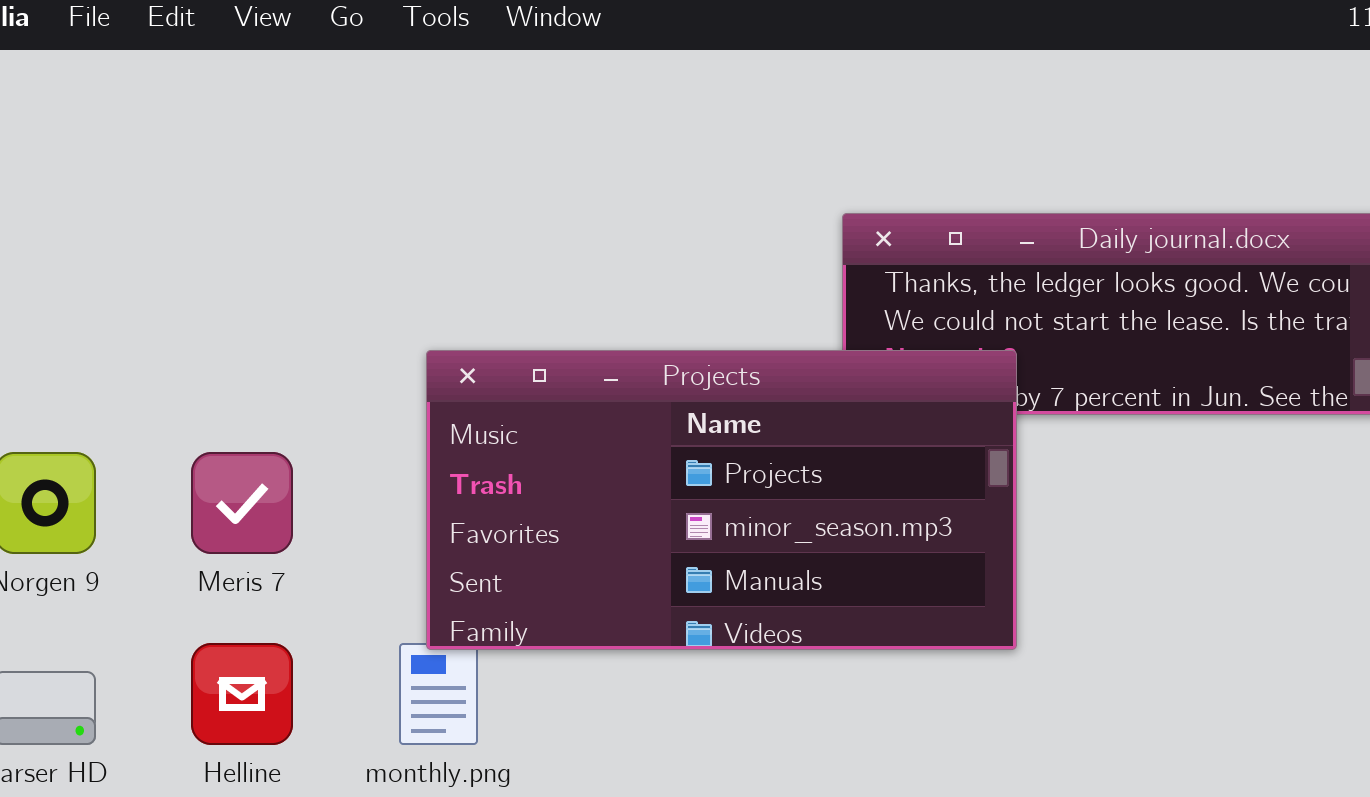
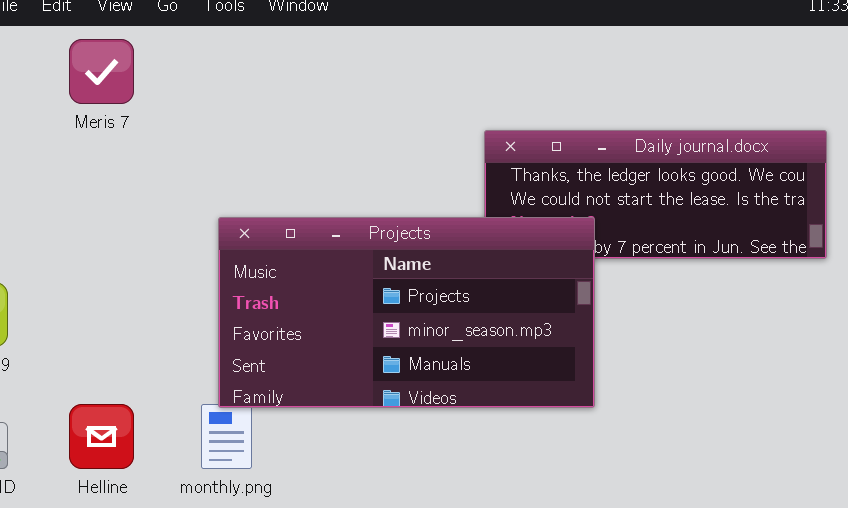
Meris 7: [191,452,293,554] -> [69,39,134,104], moved

